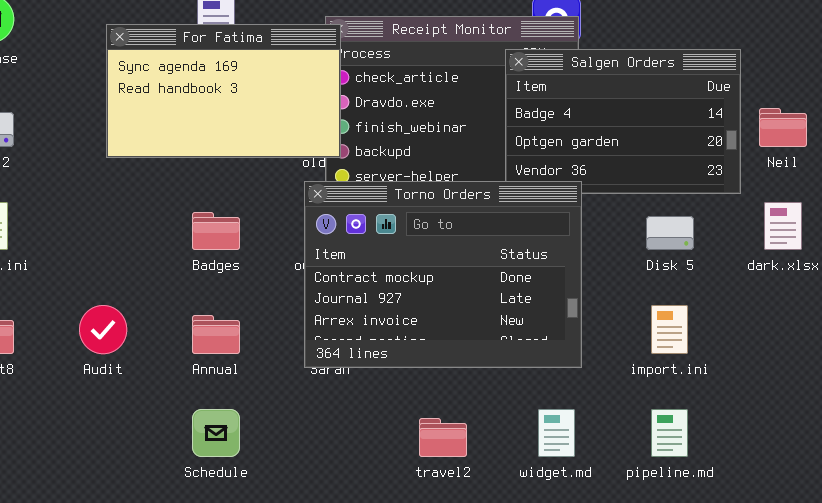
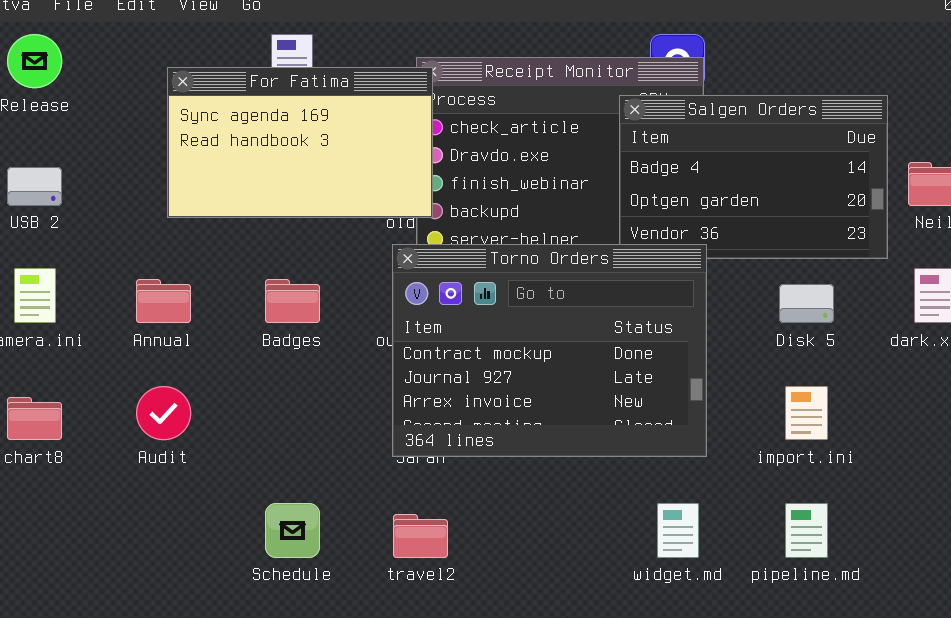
Annual: [192,315,240,354] -> [136,279,191,323], moved
travel2: [419,418,467,457] -> [393,514,448,558], moved

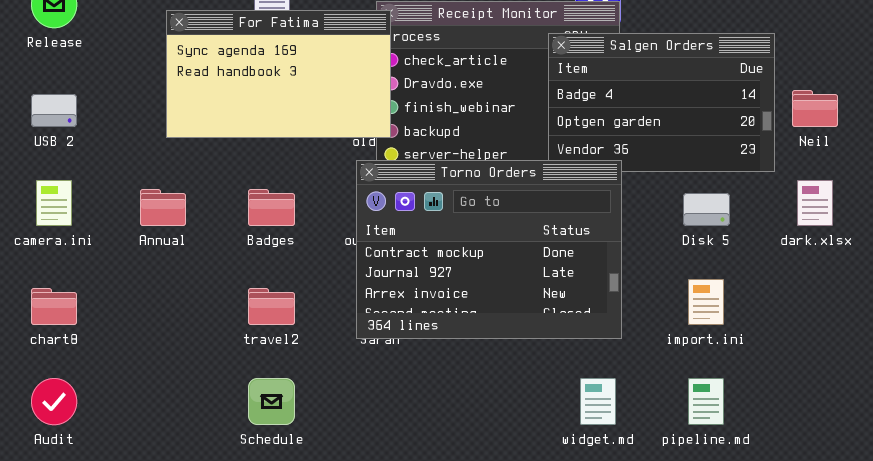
Audit: [136,386,191,440] -> [31,378,77,425], moved
travel2: [393,514,448,558] -> [248,288,295,325], moved

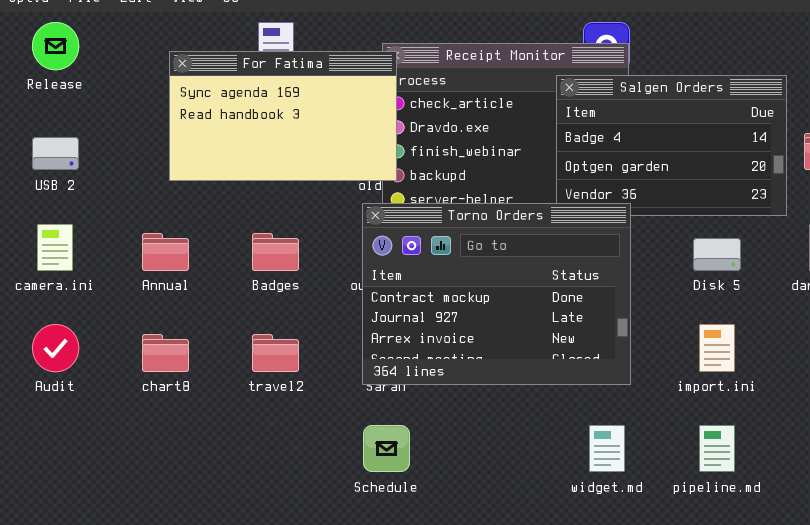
chart8: [31,288,77,325] -> [142,334,189,372], moved
Audit: [31,378,77,425] -> [32,324,79,372], moved
Schedule: [248,378,295,425] -> [363,425,410,472], moved

